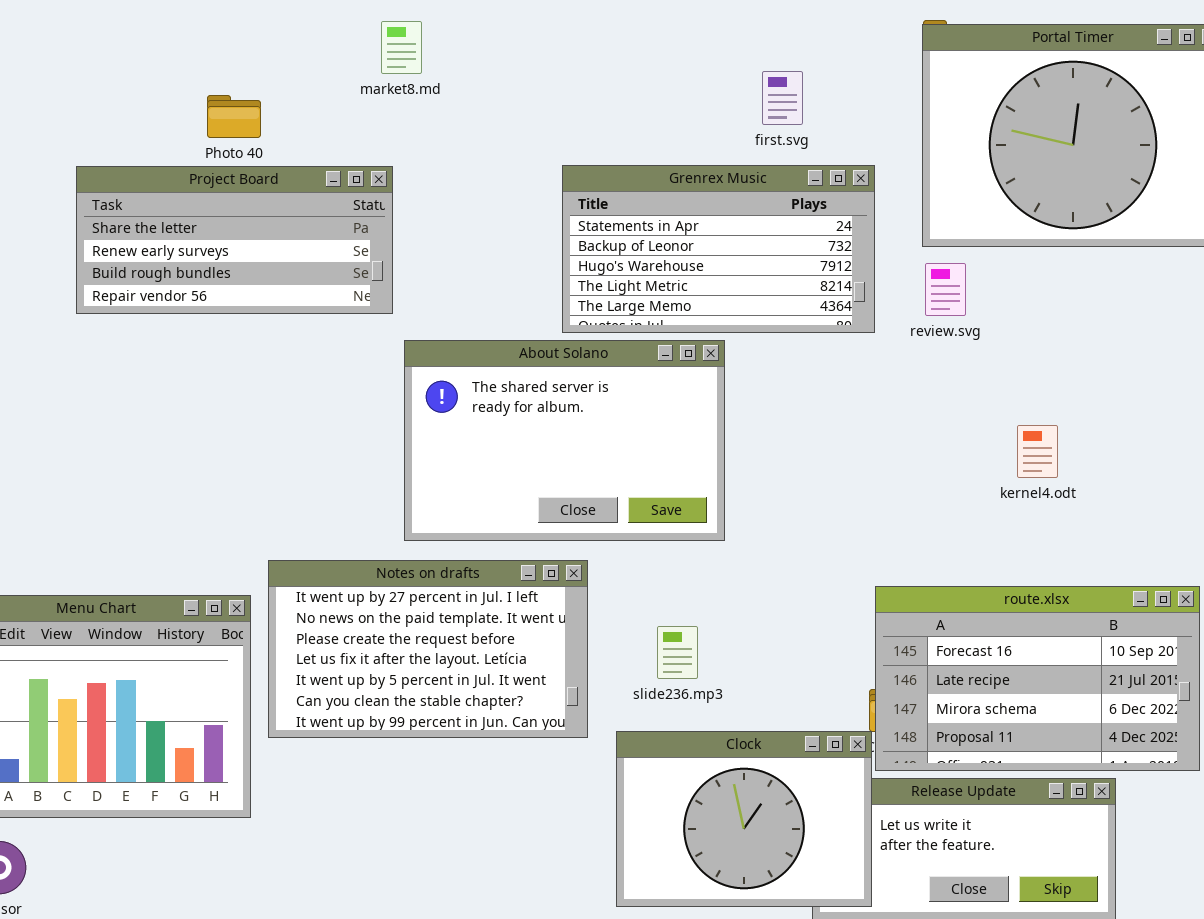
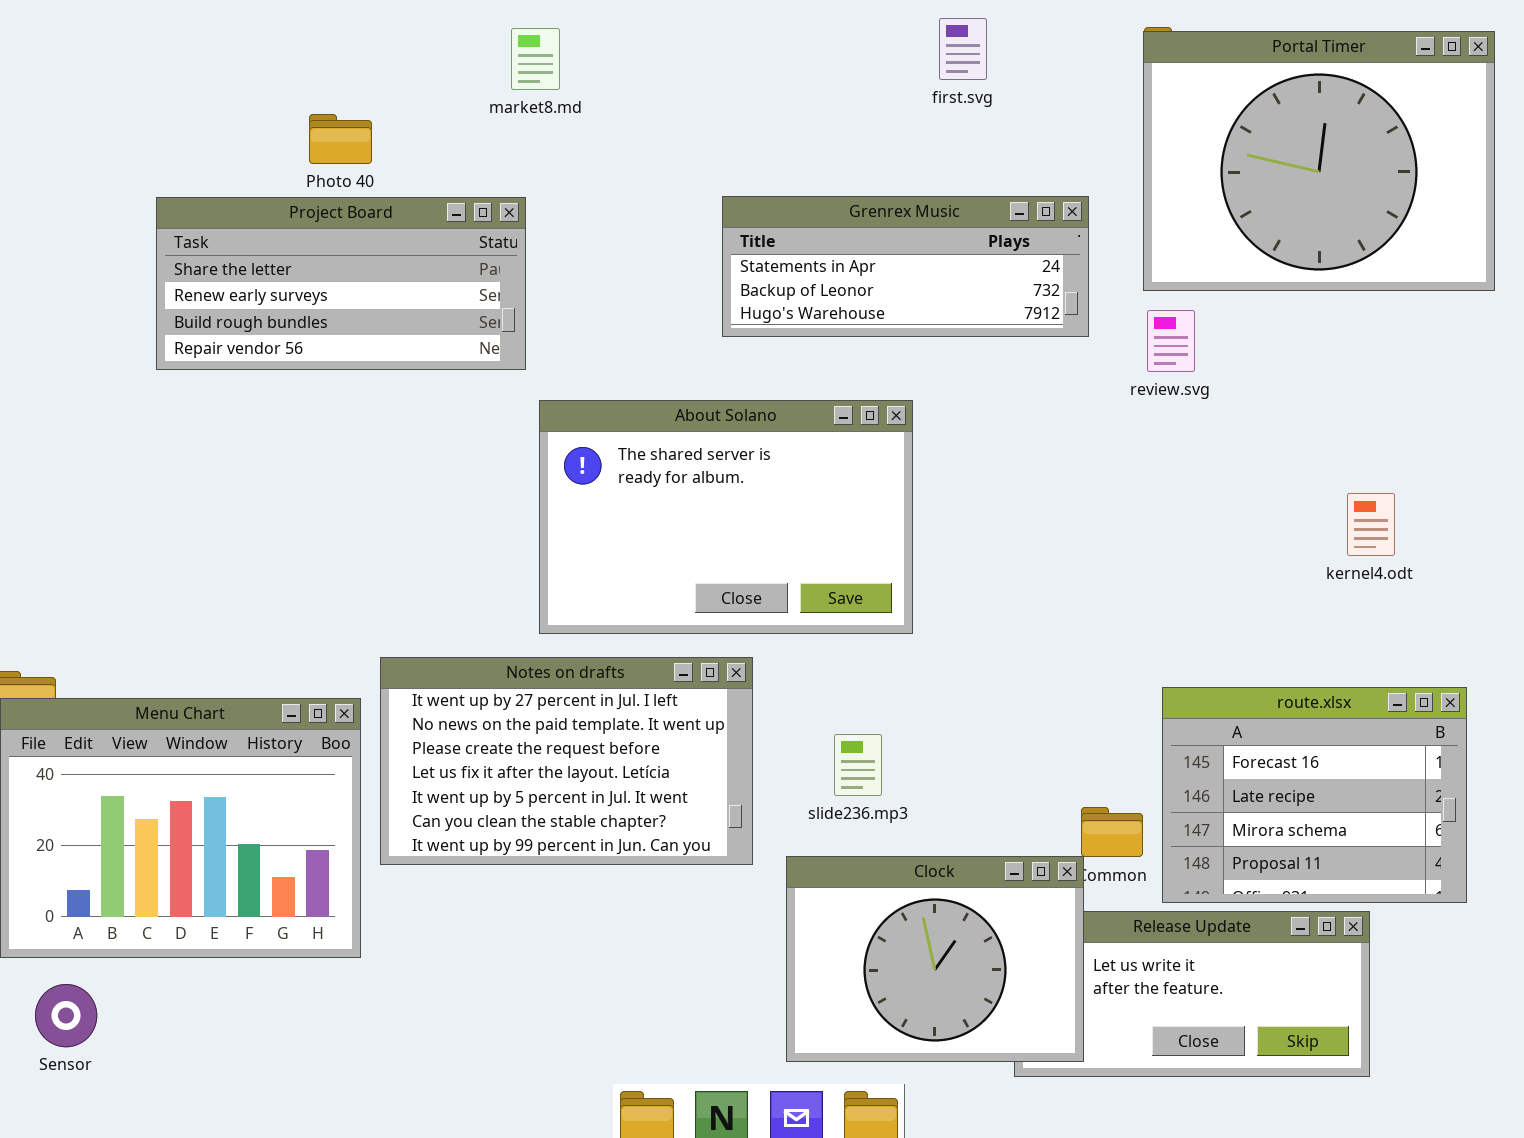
first.svg: [762,71,803,125] -> [939,18,987,80], moved
Grenrex Music: [562,165,875,333] -> [722,196,1089,337], resized
kernel4.odt: [1017,425,1058,478] -> [1347,493,1395,556], moved
route.xlsx: [875,586,1200,771] -> [1162,687,1467,903], resized

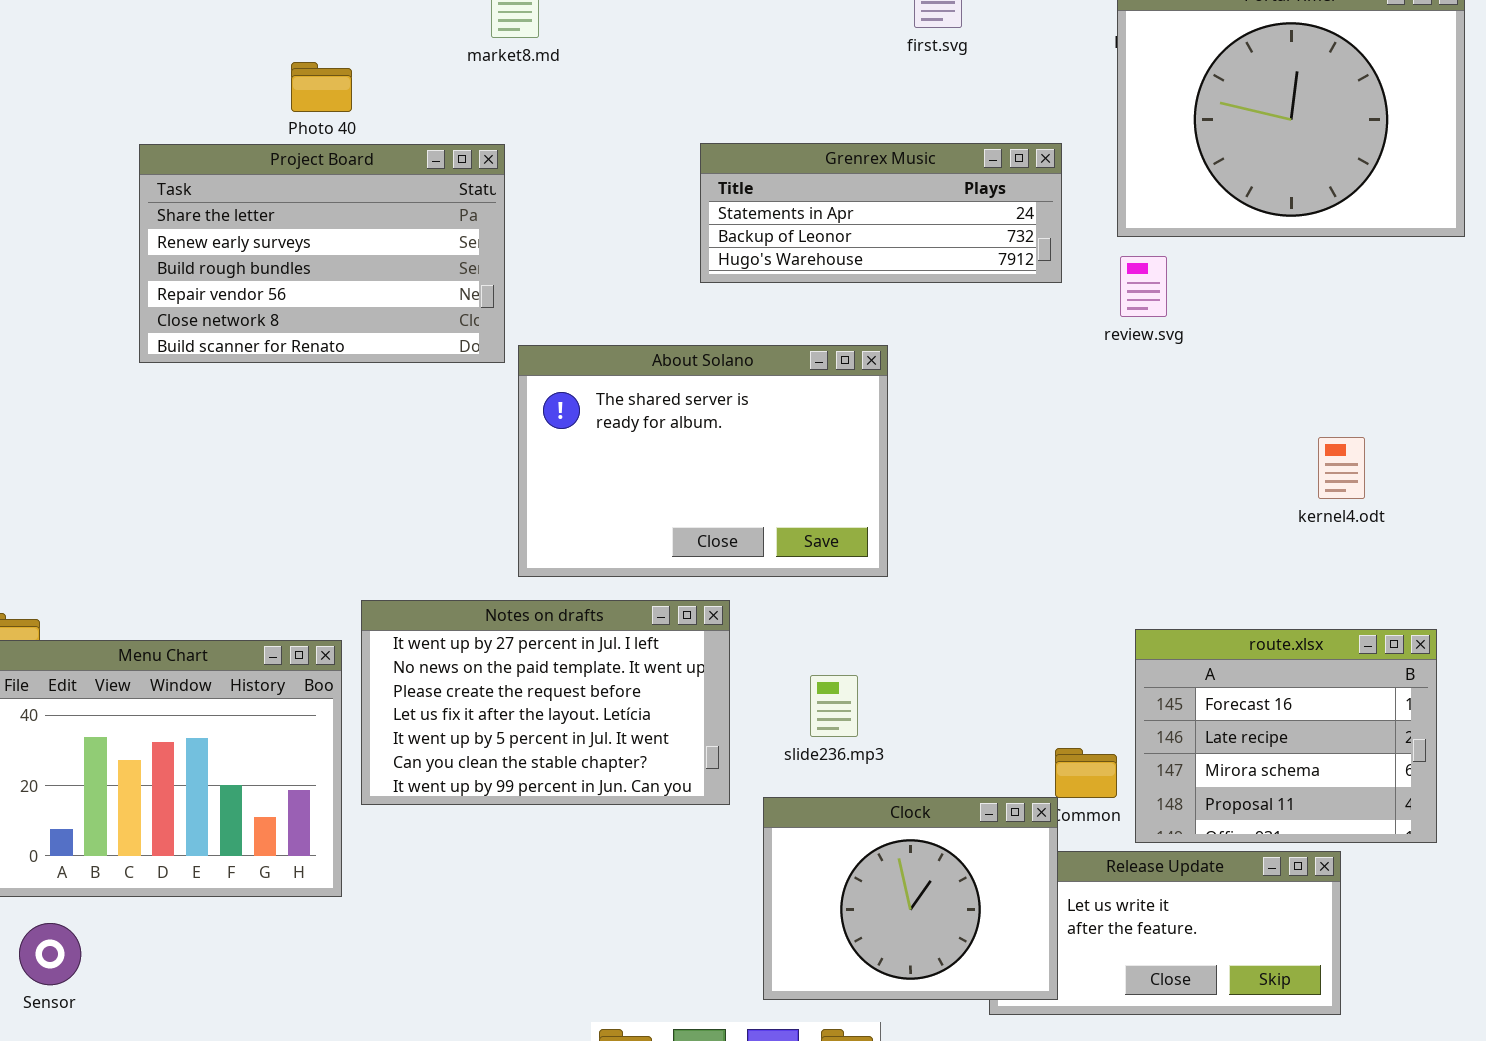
Project Board: [156,197,526,370] -> [139,144,505,363], resized

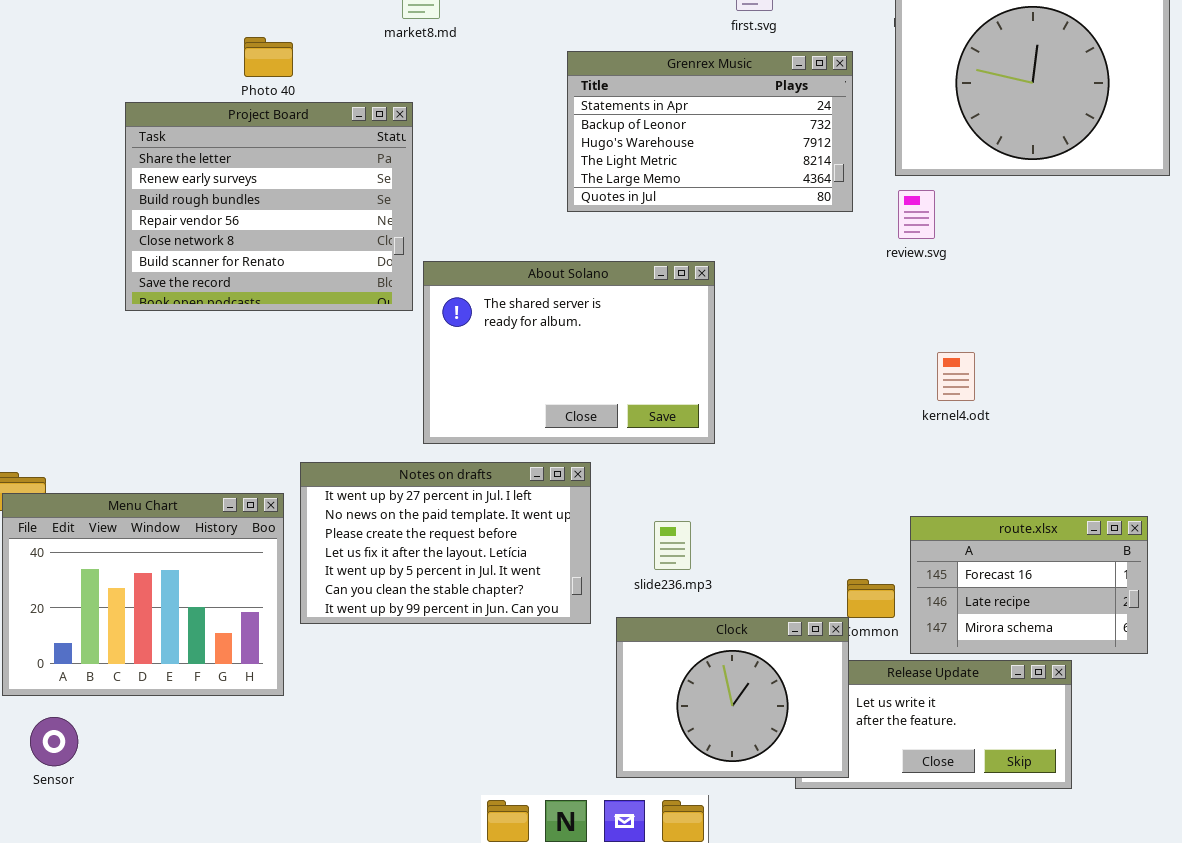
Grenrex Music: [700,143,1062,283] -> [567,51,853,212], resized
Project Board: [139,144,505,363] -> [125,102,413,311], resized
kernel4.odt: [1318,437,1365,499] -> [937,352,975,401], moved
route.xlsx: [1135,629,1437,843] -> [910,516,1148,654], resized

